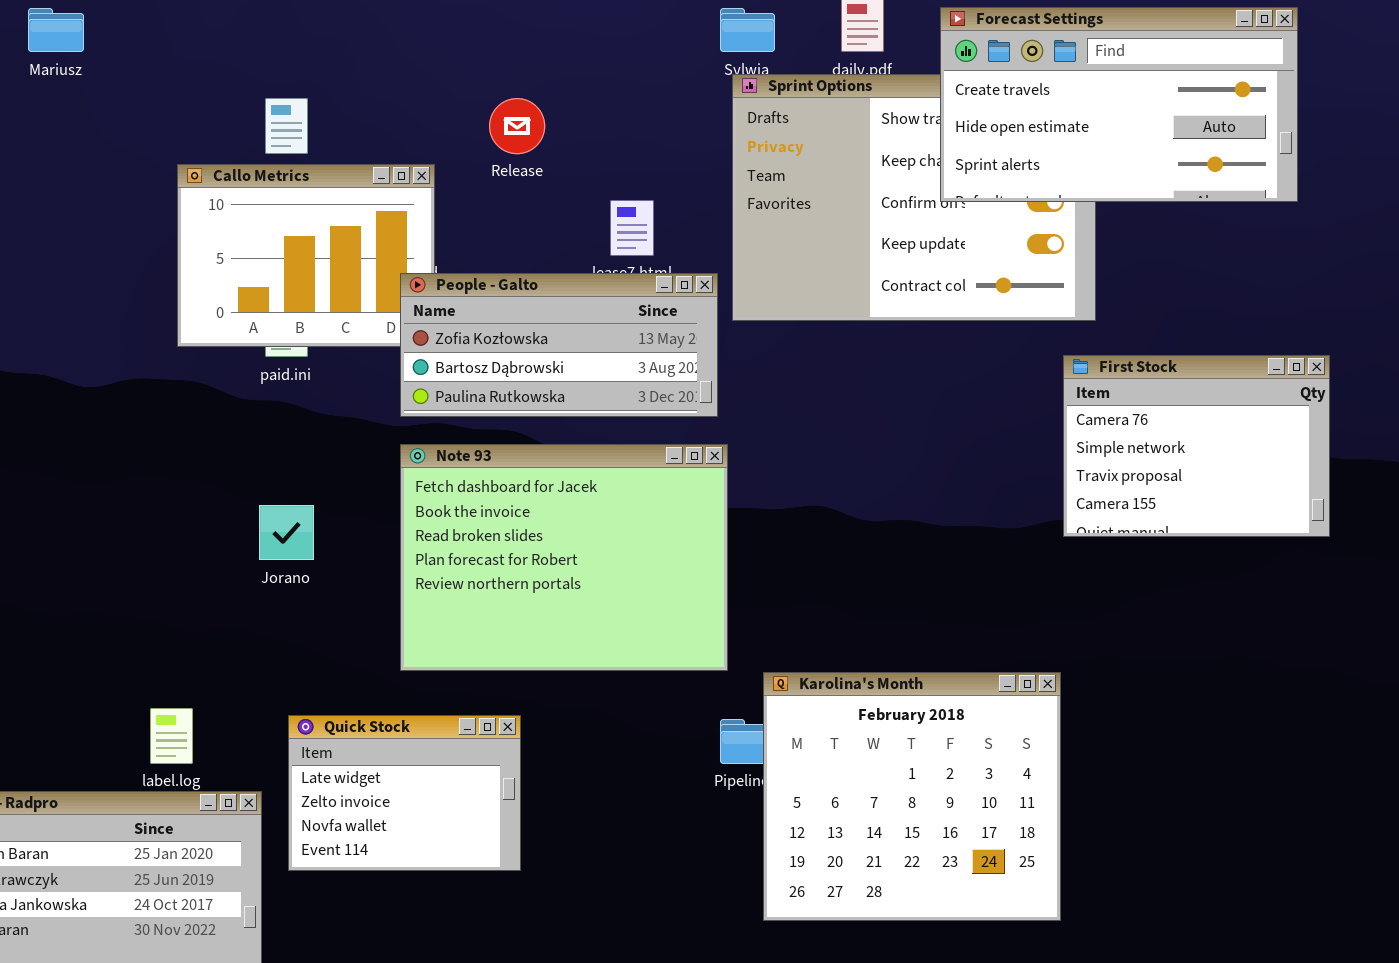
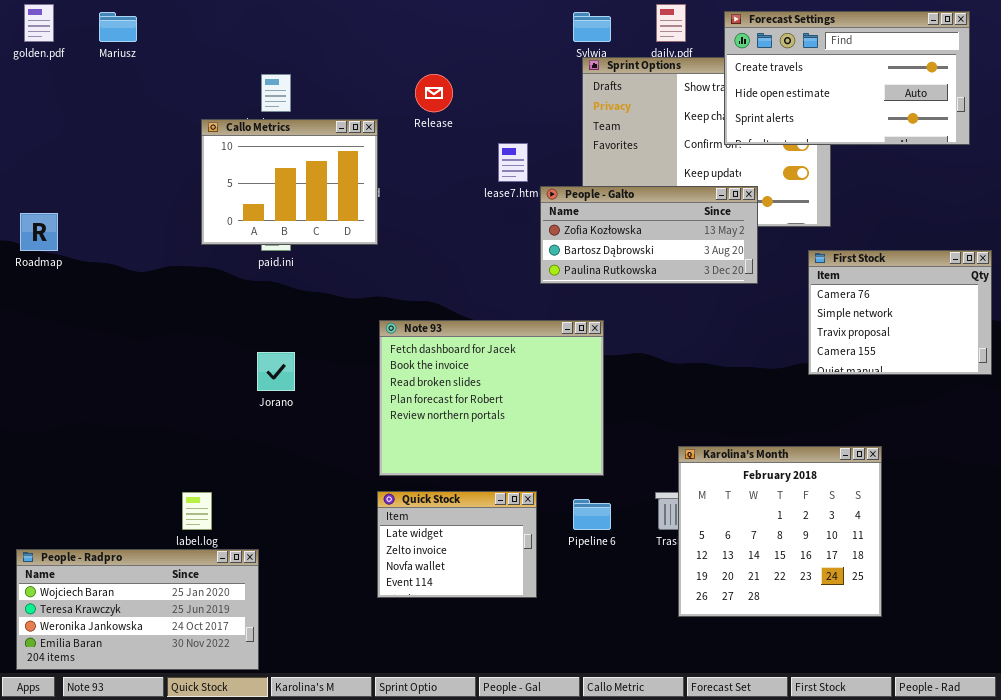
People - Galto: [400,273,718,417] -> [540,186,758,284], moved
Note 93: [400,444,728,671] -> [379,320,604,476], moved
Karolina's Month: [763,672,1061,921] -> [678,446,882,617], moved
Quick Stock: [288,715,521,871] -> [377,491,537,598], moved

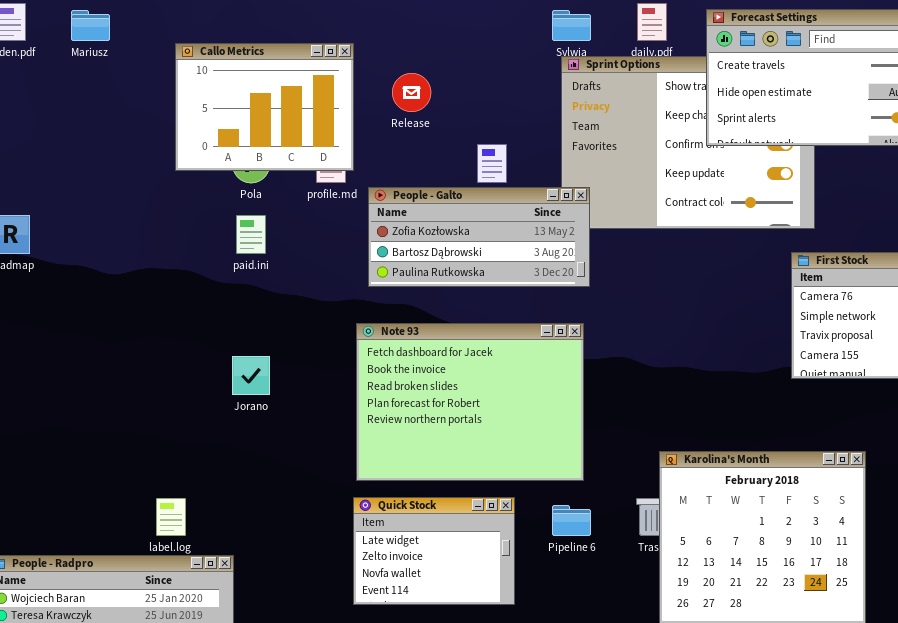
Callo Metrics: [201,119,378,245] -> [175,43,354,171], moved
People - Galto: [540,186,758,284] -> [368,187,590,287], moved

